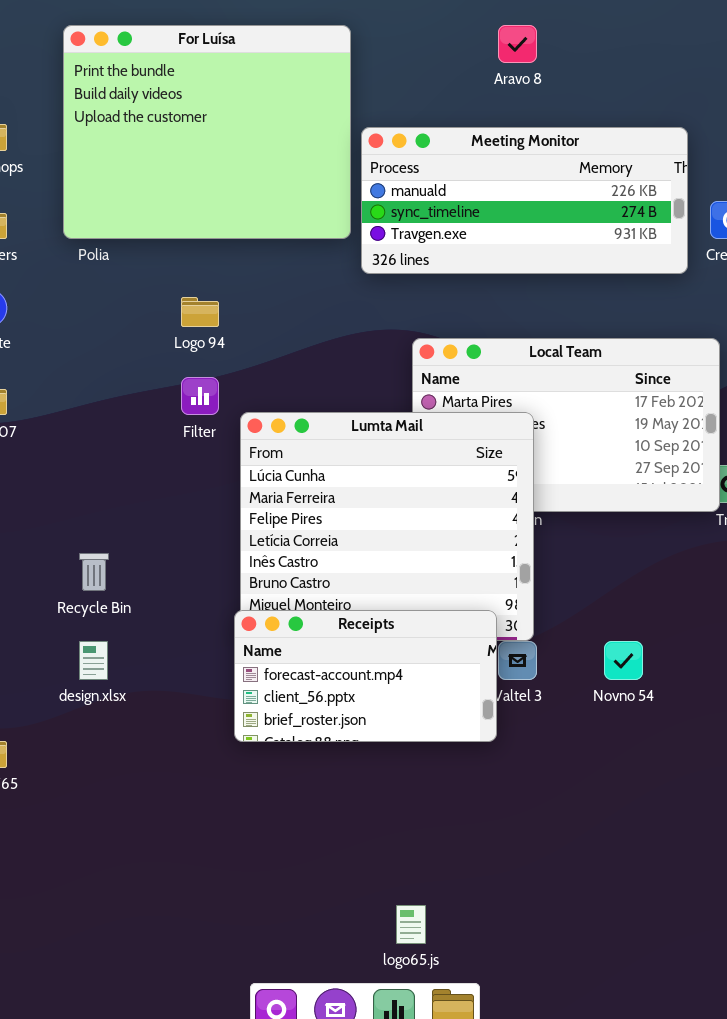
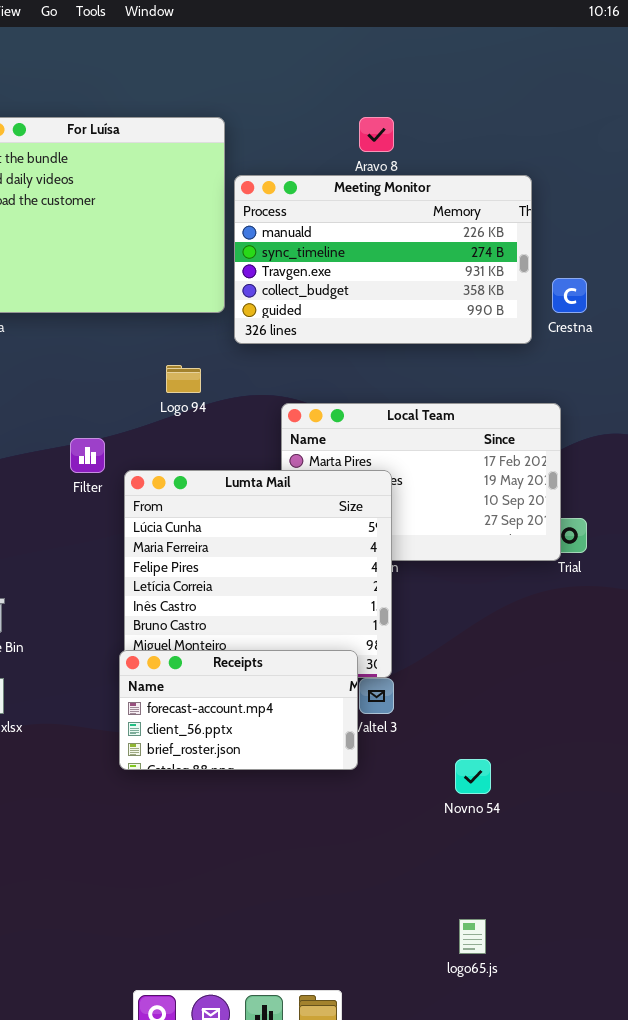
Meeting Monitor: [361,127,688,274] -> [234,175,532,344], resized
Logo 94: [181,297,219,327] -> [166,365,201,393], moved
Novno 54: [604,641,643,680] -> [455,759,491,794], moved
logo65.js: [396,905,426,944] -> [459,919,486,954], moved

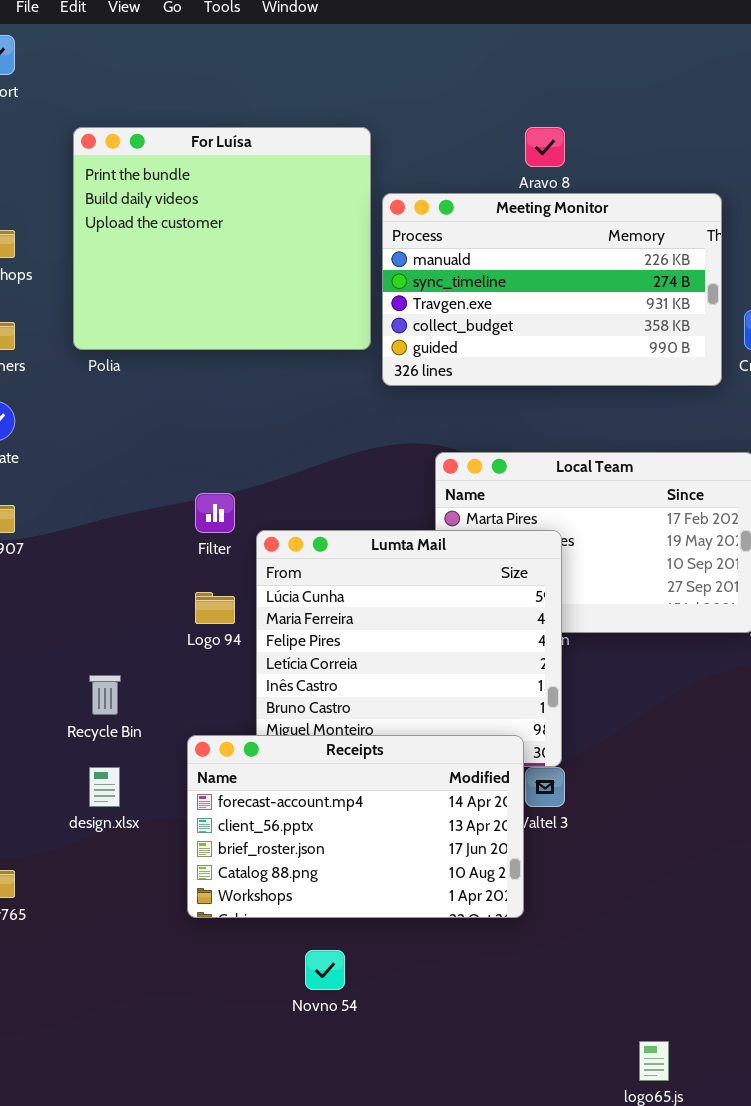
Logo 94: [166,365,201,393] -> [195,592,235,624], moved
Receipts: [119,650,358,770] -> [187,735,524,918], resized
Novno 54: [455,759,491,794] -> [305,950,345,990], moved

